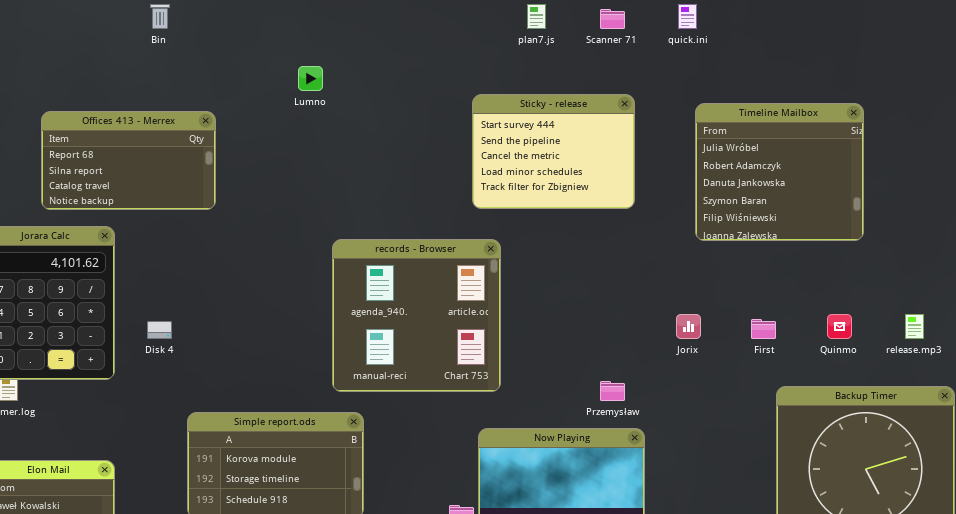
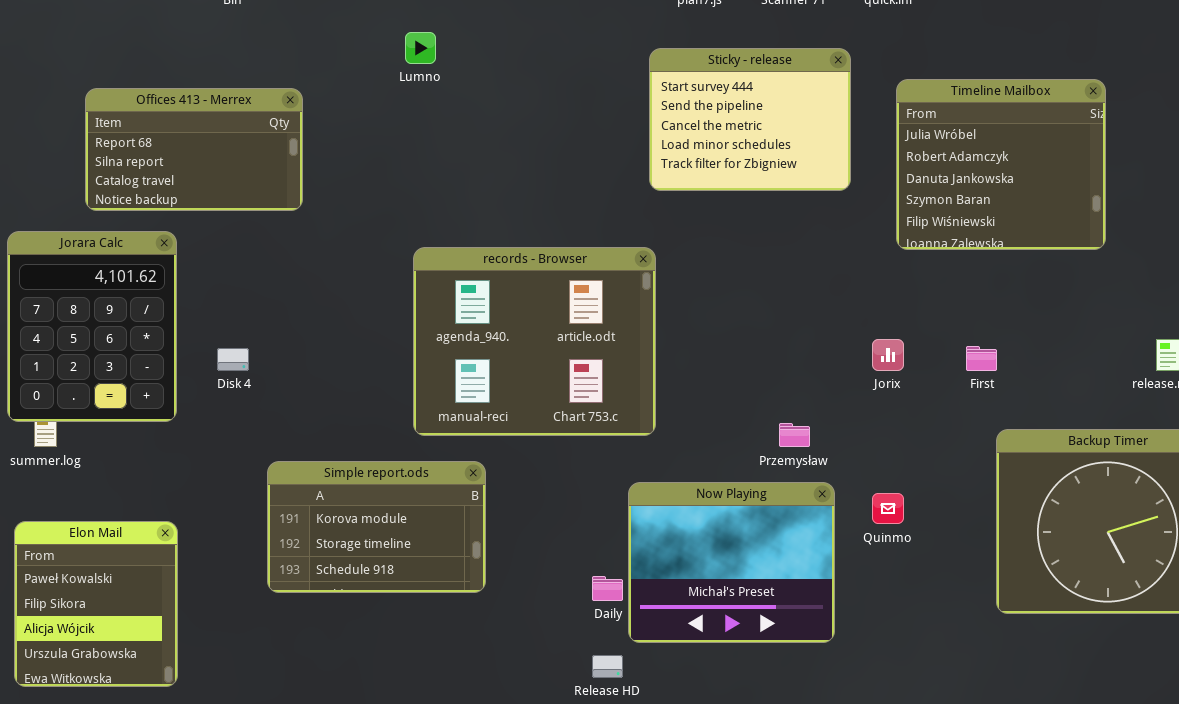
Sticky - release: [472,94,635,209] -> [649,48,851,191], moved
records - Browser: [332,239,501,392] -> [413,247,656,436], resized
Quinmo: [827,314,852,339] -> [872,493,904,524], moved

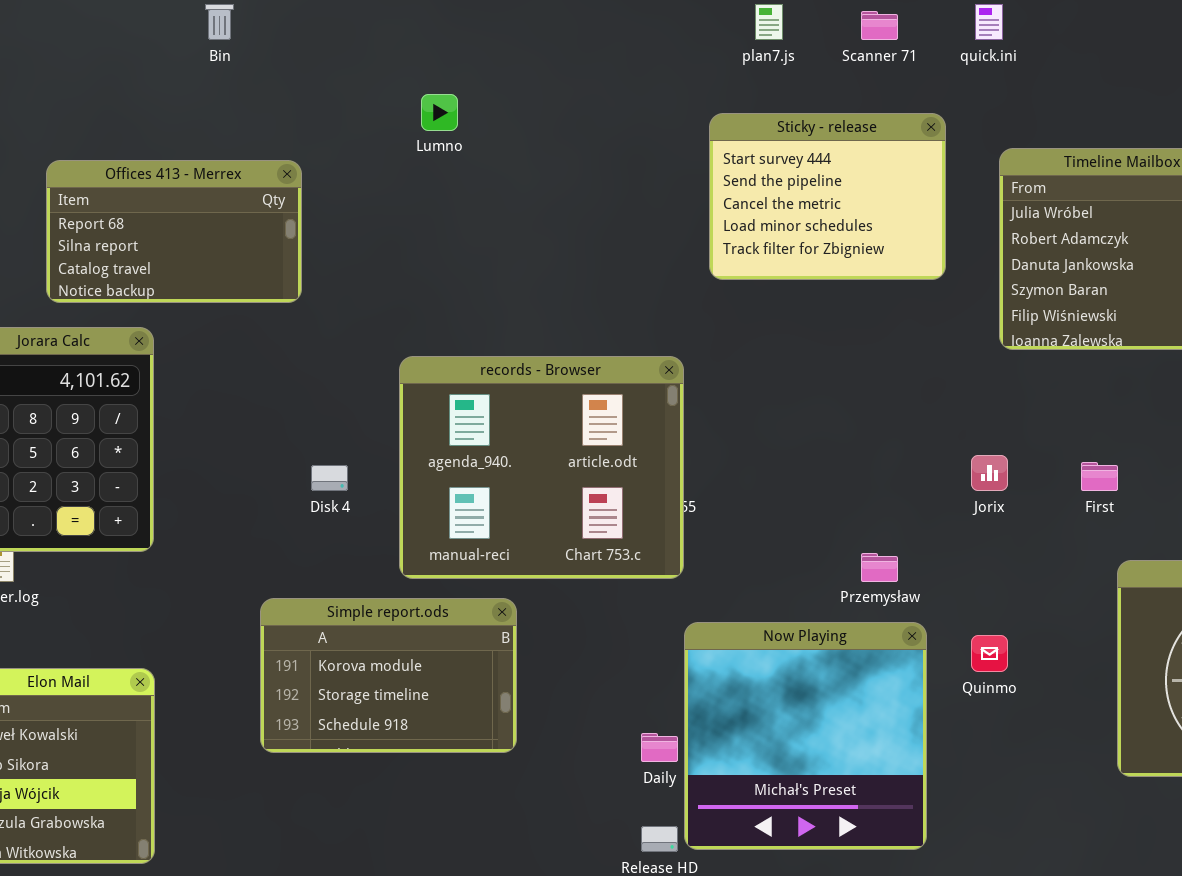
records - Browser: [413,247,656,436] -> [399,356,684,579], moved
Disk 4: [217,348,249,371] -> [311,465,348,491], moved
Now Playing: [628,482,835,643] -> [684,622,927,850], resized

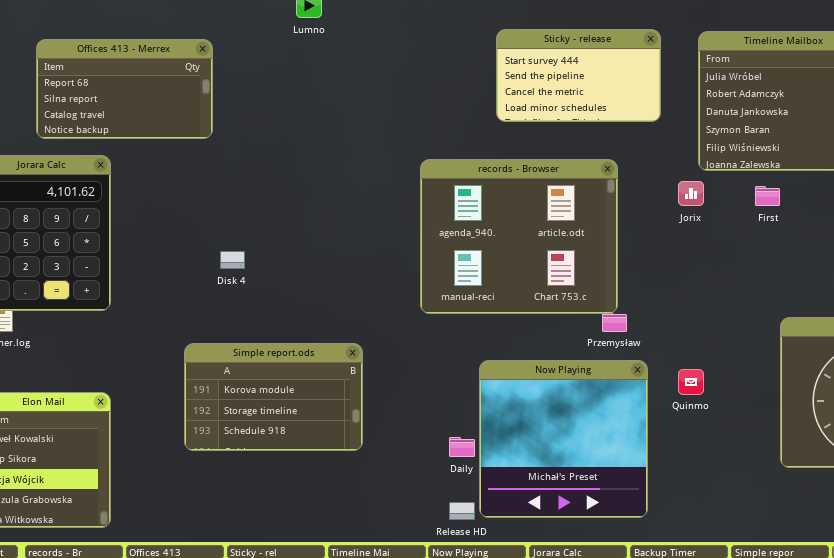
Sticky - release: [709,113,946,280] -> [496,29,661,122], resized
records - Browser: [399,356,684,579] -> [420,159,618,314], moved
Jorix: [971,455,1008,491] -> [678,181,704,206], moved
First: [1081,462,1118,491] -> [755,186,780,206], moved

